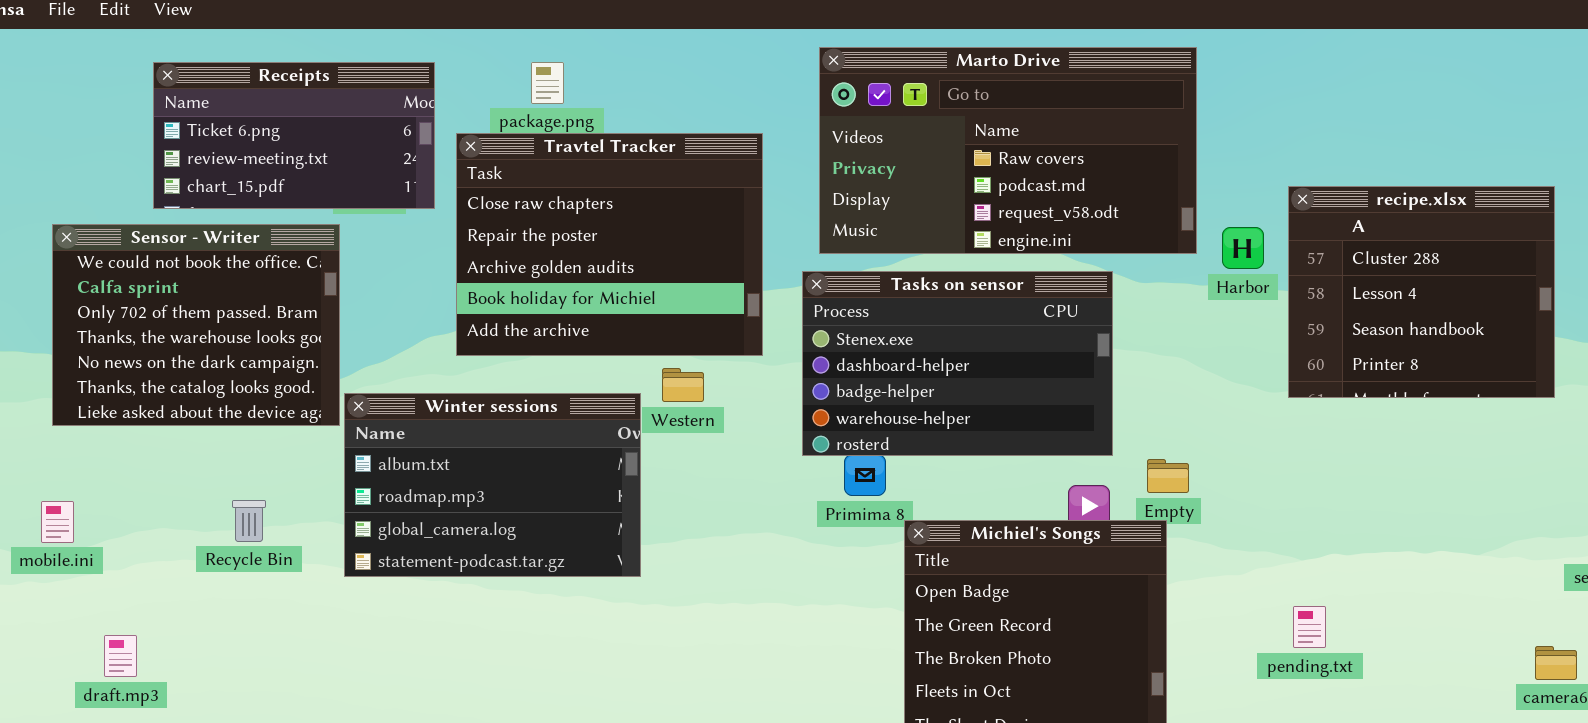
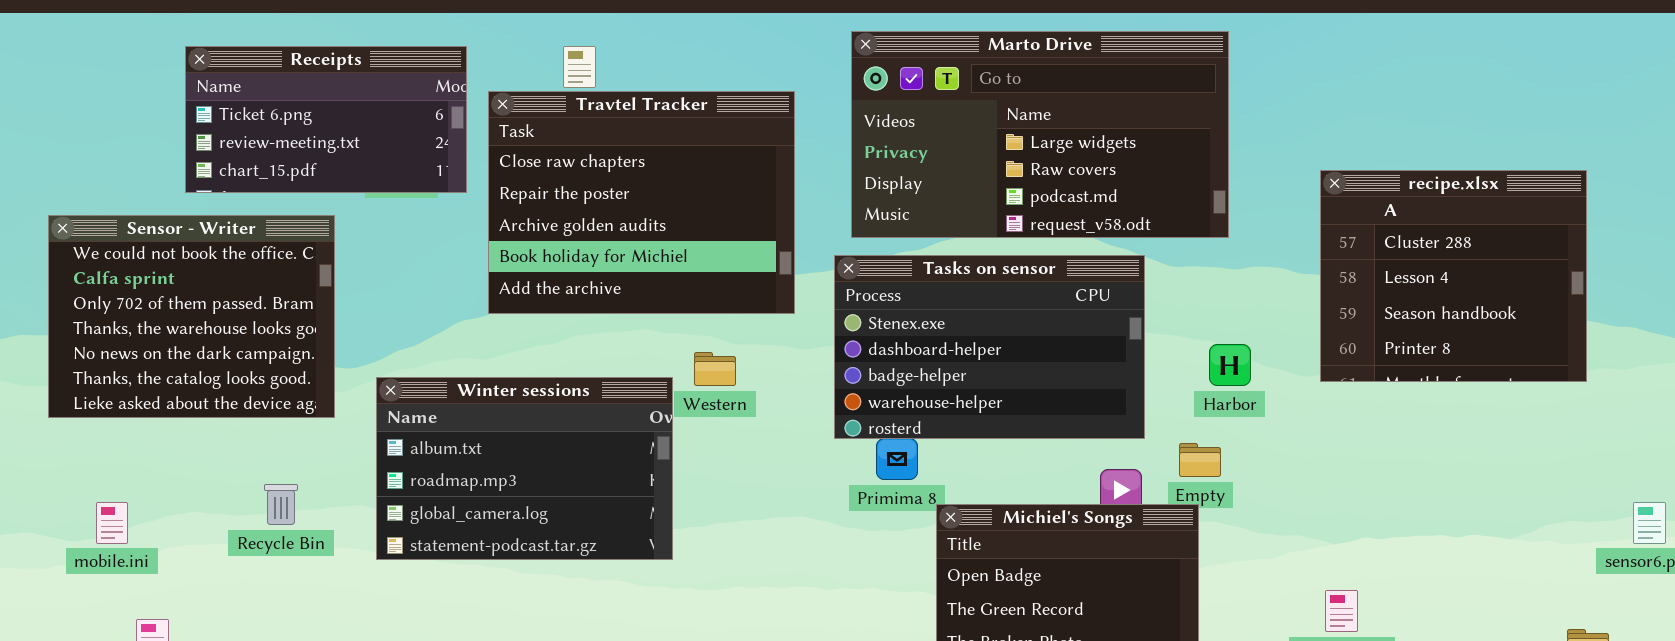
Marto Drive: [819,47,1197,254] -> [851,31,1229,238], scrolled up 1 row
Travtel Tracker: [456,133,763,356] -> [488,91,795,314], moved
Sensor - Writer: [52,224,340,426] -> [48,215,335,418], moved
Harbor: [1222,227,1264,269] -> [1209,344,1251,386], moved
mobile.ini: [41,501,74,543] -> [96,502,128,544], moved

